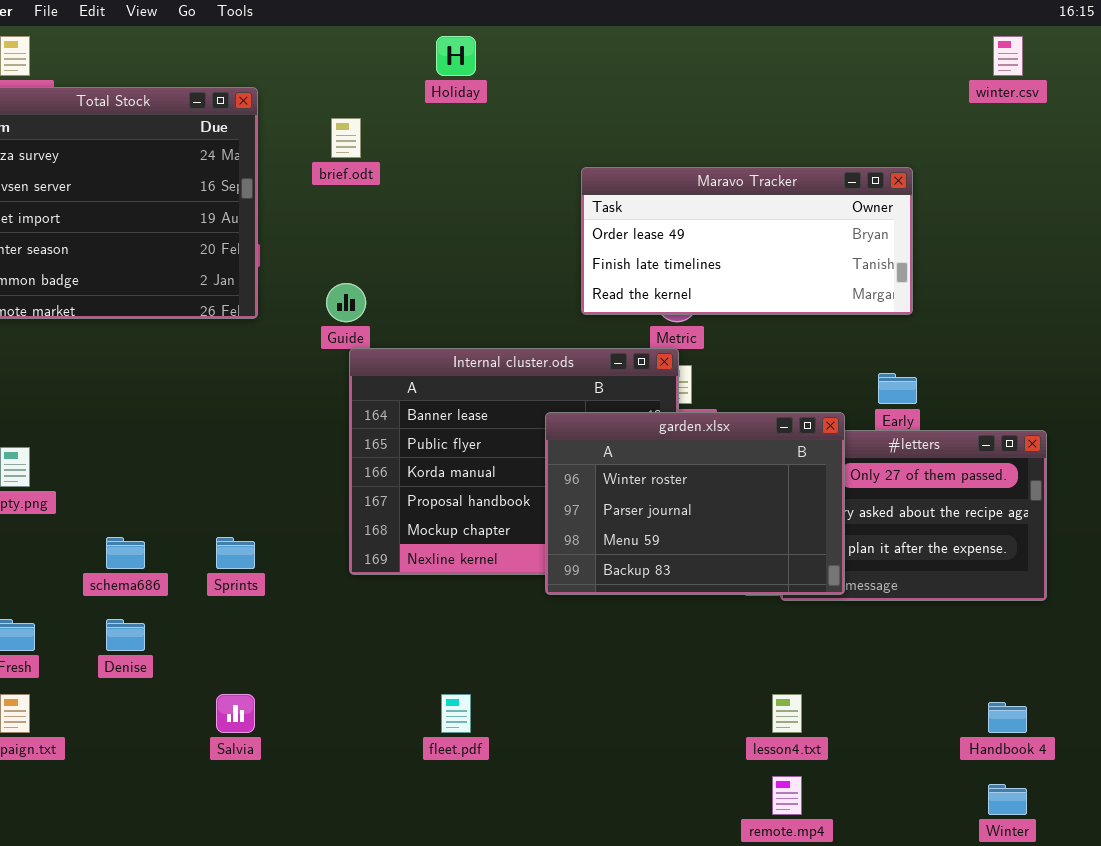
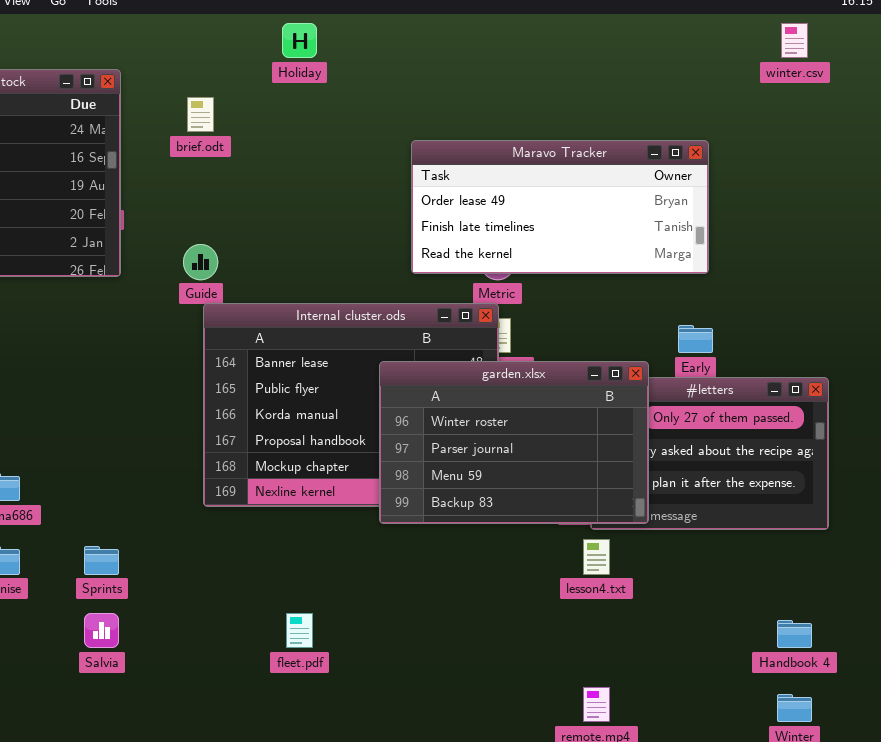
Sprints: [216,537,255,569] -> [84,546,119,575], moved
lesson4.txt: [772,694,802,733] -> [583,539,610,575], moved

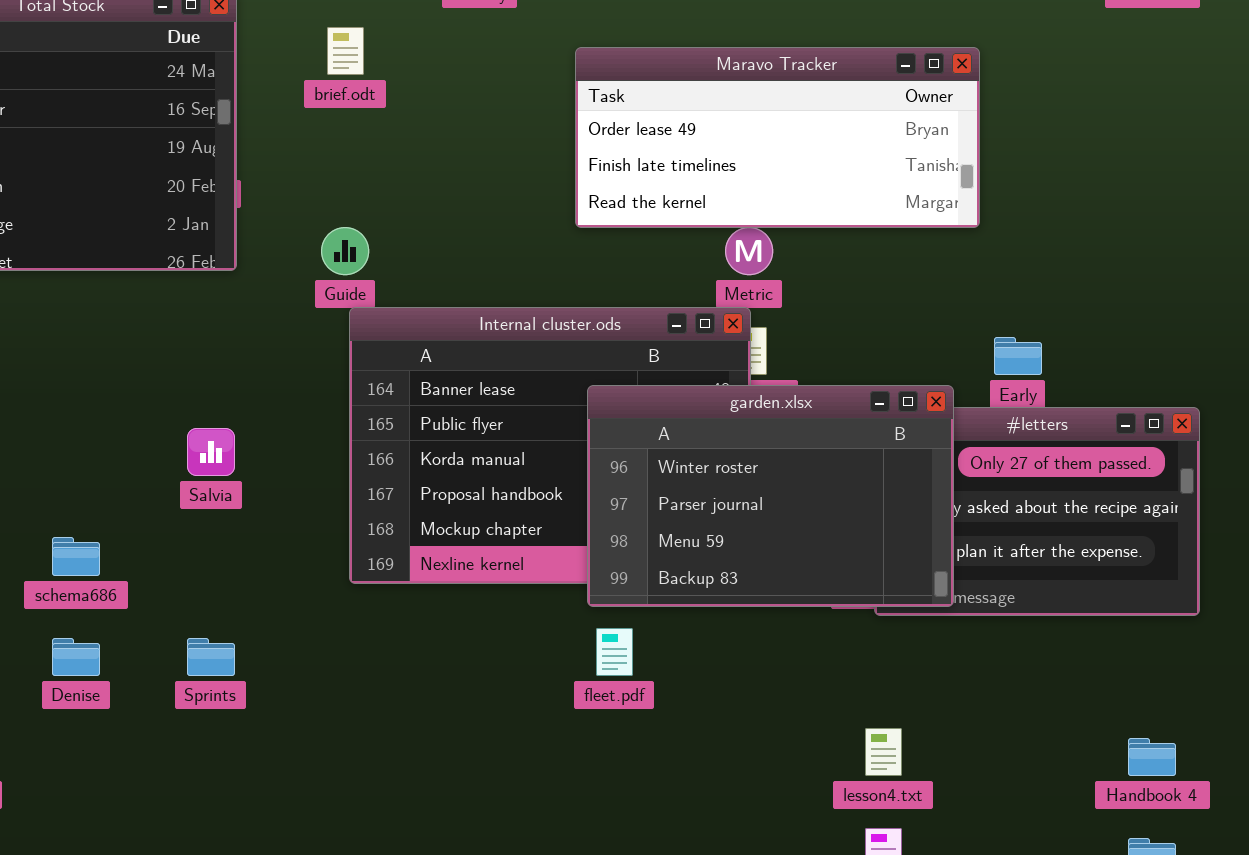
Maravo Tracker: [411,140,709,274] -> [575,47,980,228], moved
lesson4.txt: [583,539,610,575] -> [865,728,902,776], moved
Salvia: [84,613,119,648] -> [187,428,235,476], moved
fleet.pdf: [286,613,313,648] -> [596,628,633,676], moved

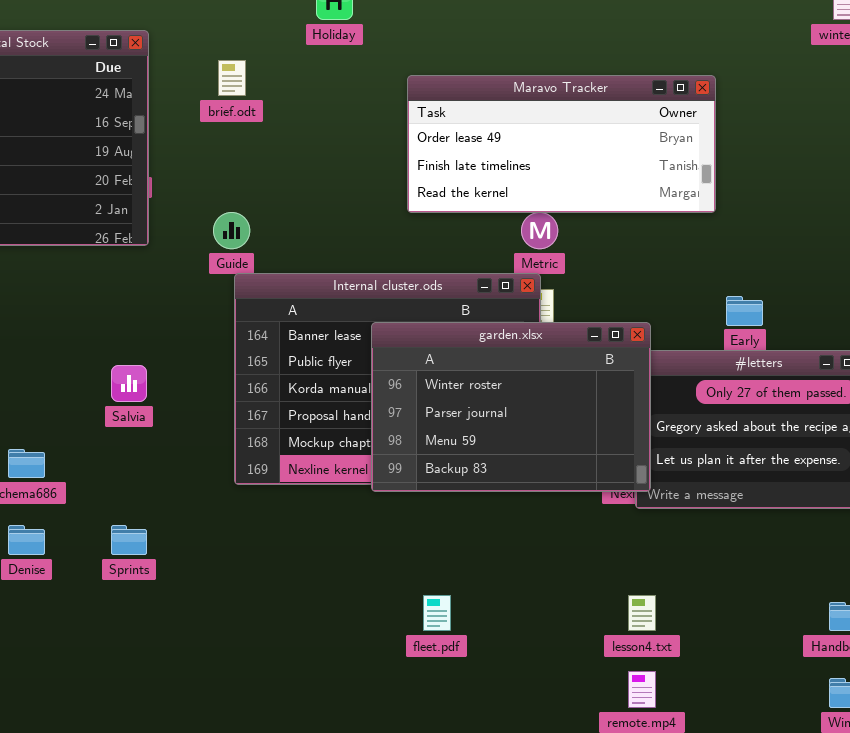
garden.xlsx: [587,385,954,607] -> [371,322,651,492], moved
fleet.pdf: [596,628,633,676] -> [423,595,451,631], moved

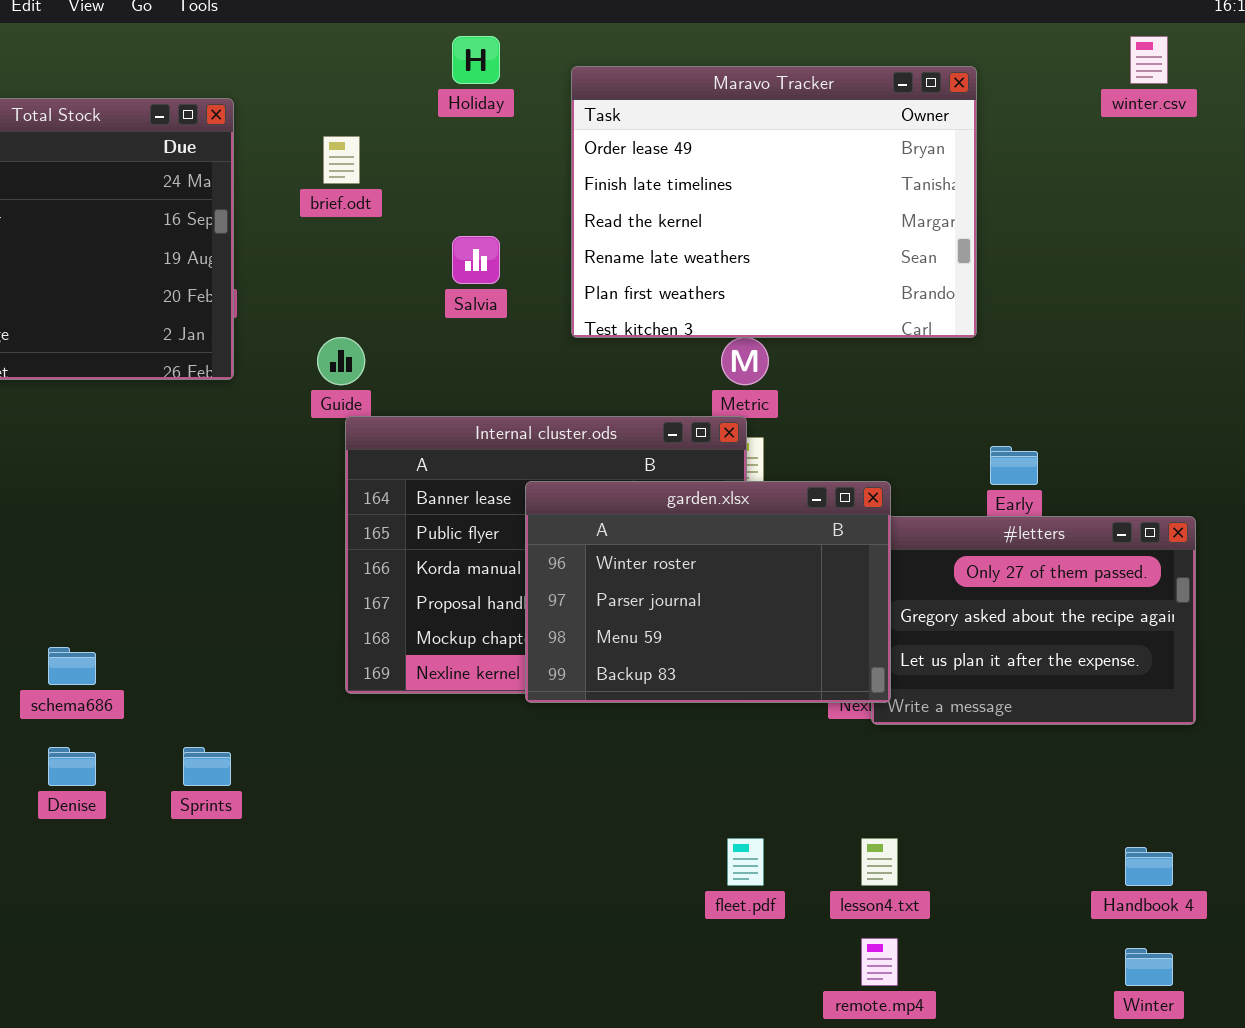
Maravo Tracker: [407,75,716,213] -> [571,66,977,338], resized
Salvia: [111,365,147,402] -> [452,236,500,284], moved
fleet.pdf: [423,595,451,631] -> [727,838,764,886], moved

